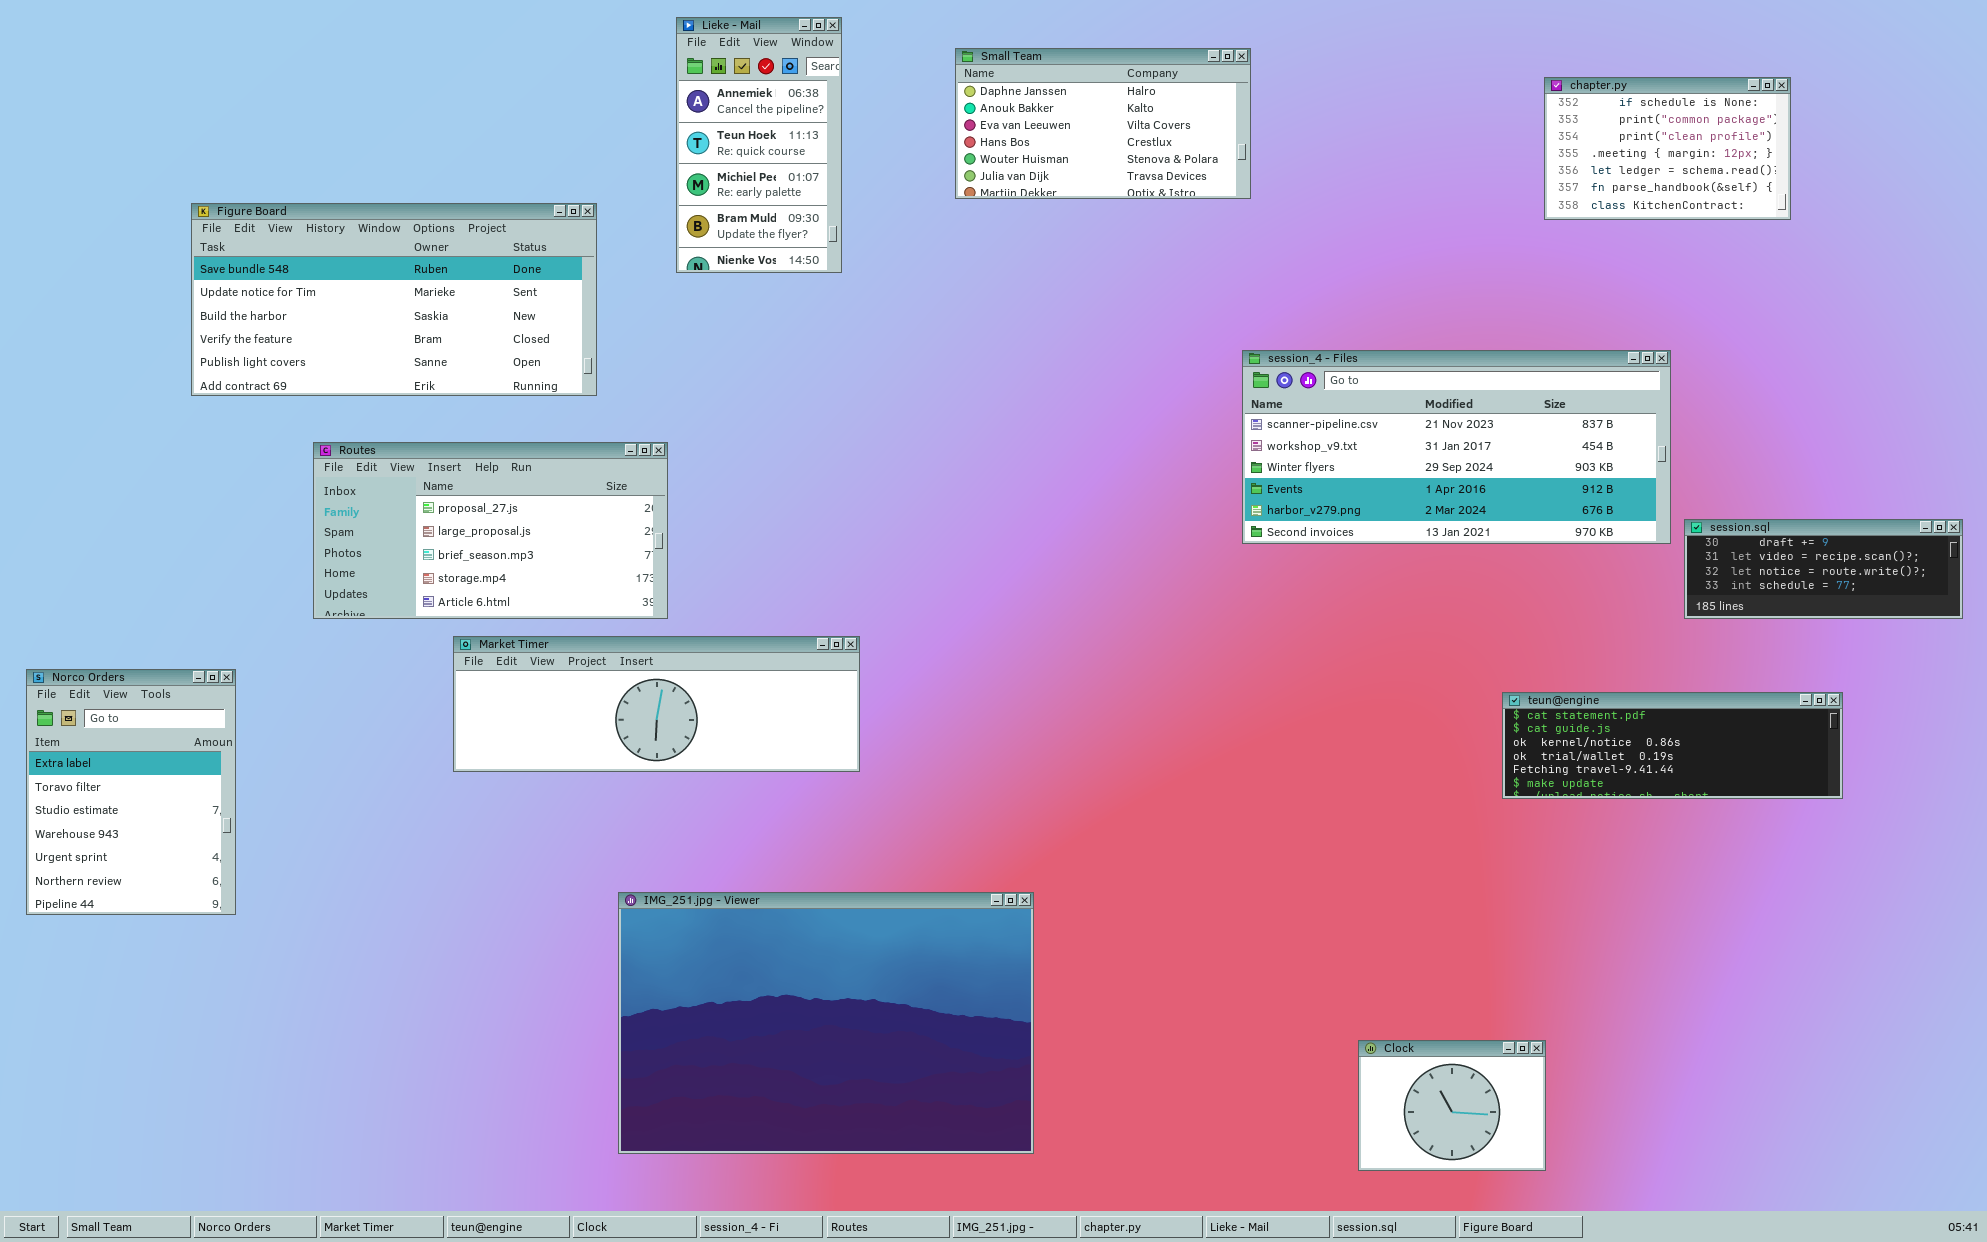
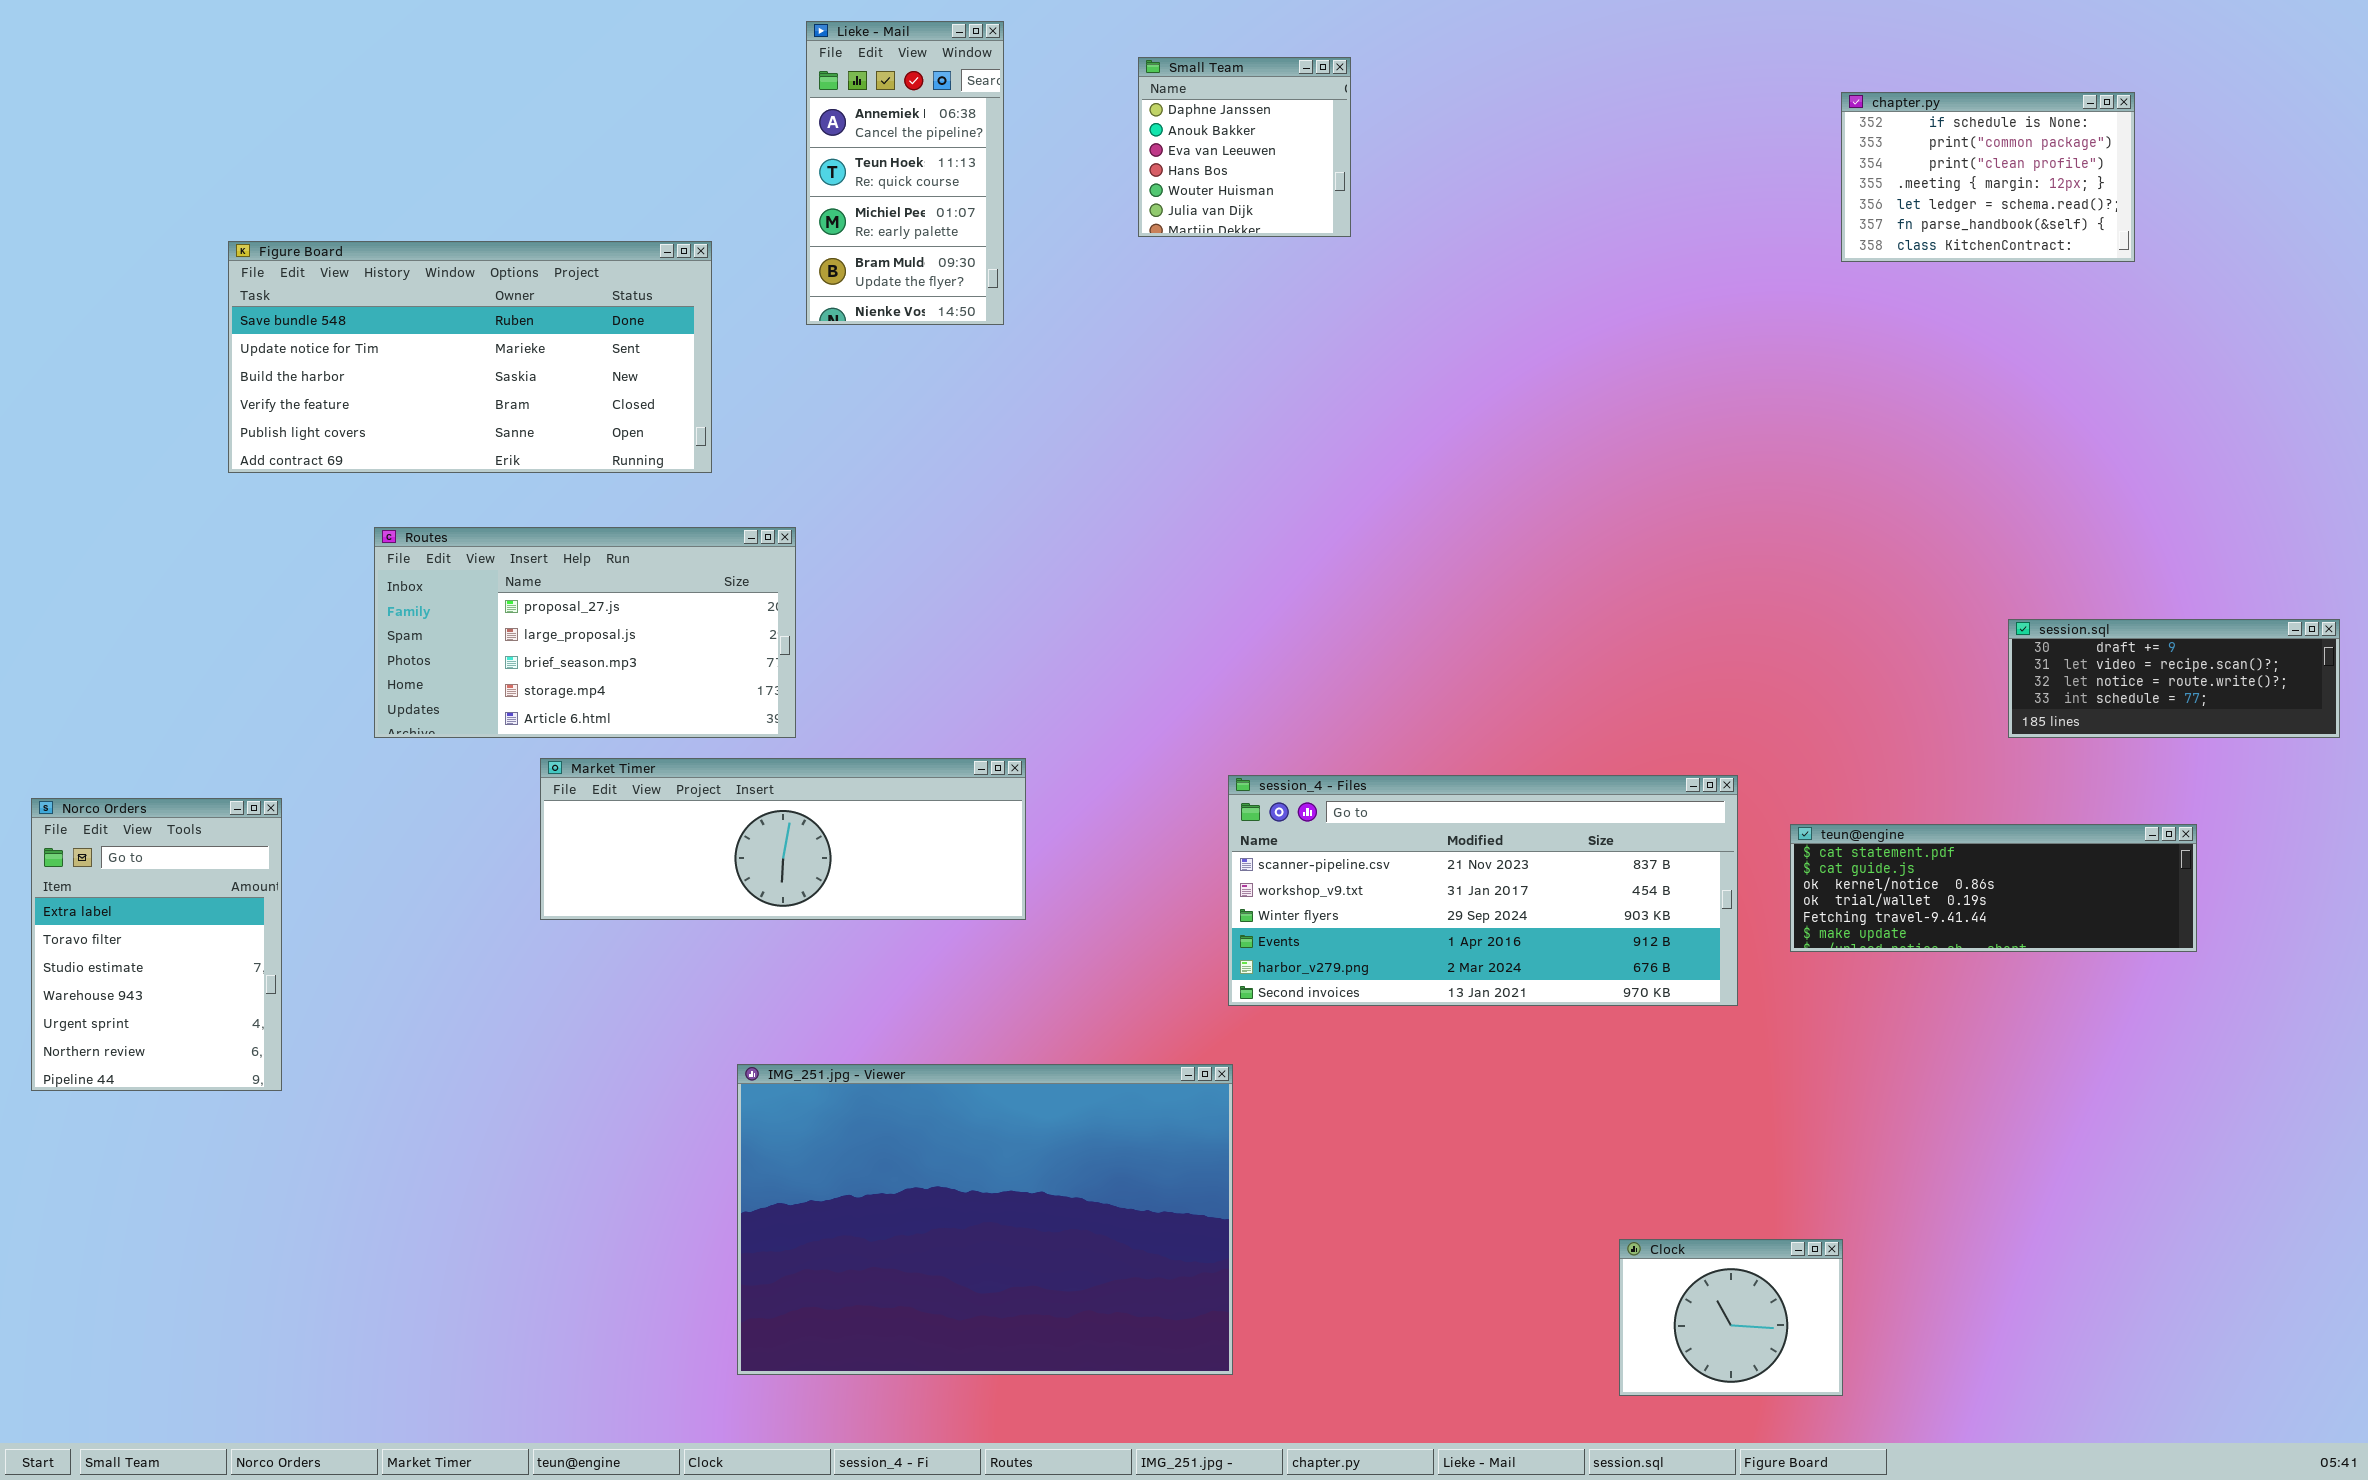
Small Team: [955,48,1251,199] -> [1138,57,1351,237], resized
session_4 - Files: [1242,350,1671,544] -> [1228,775,1738,1006], moved

